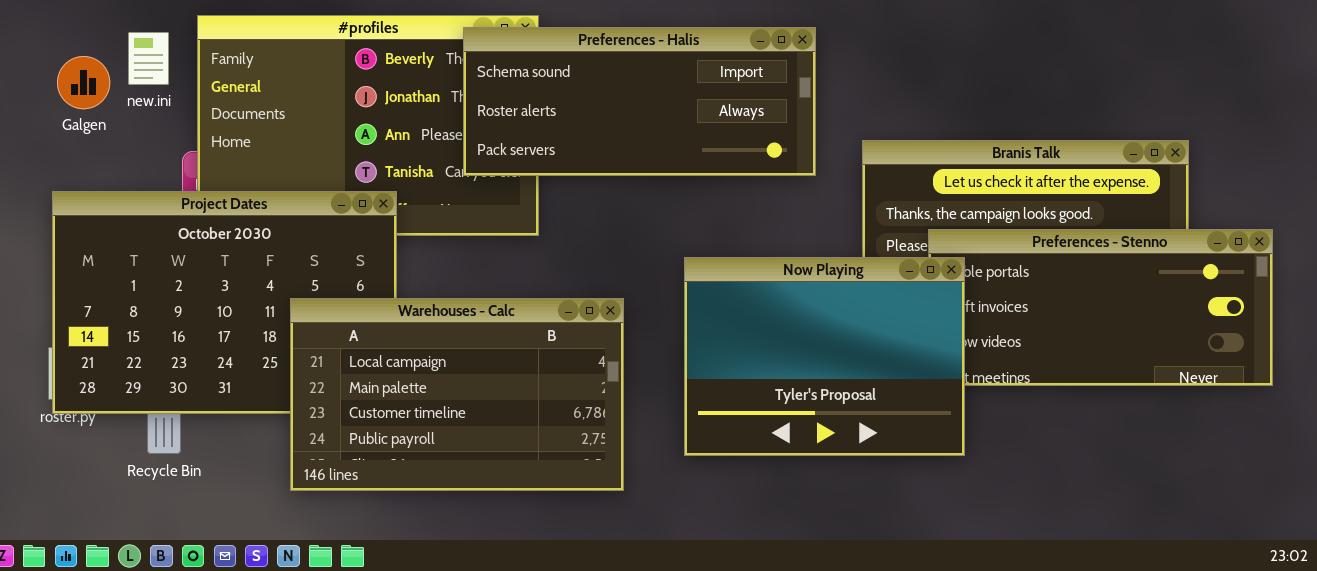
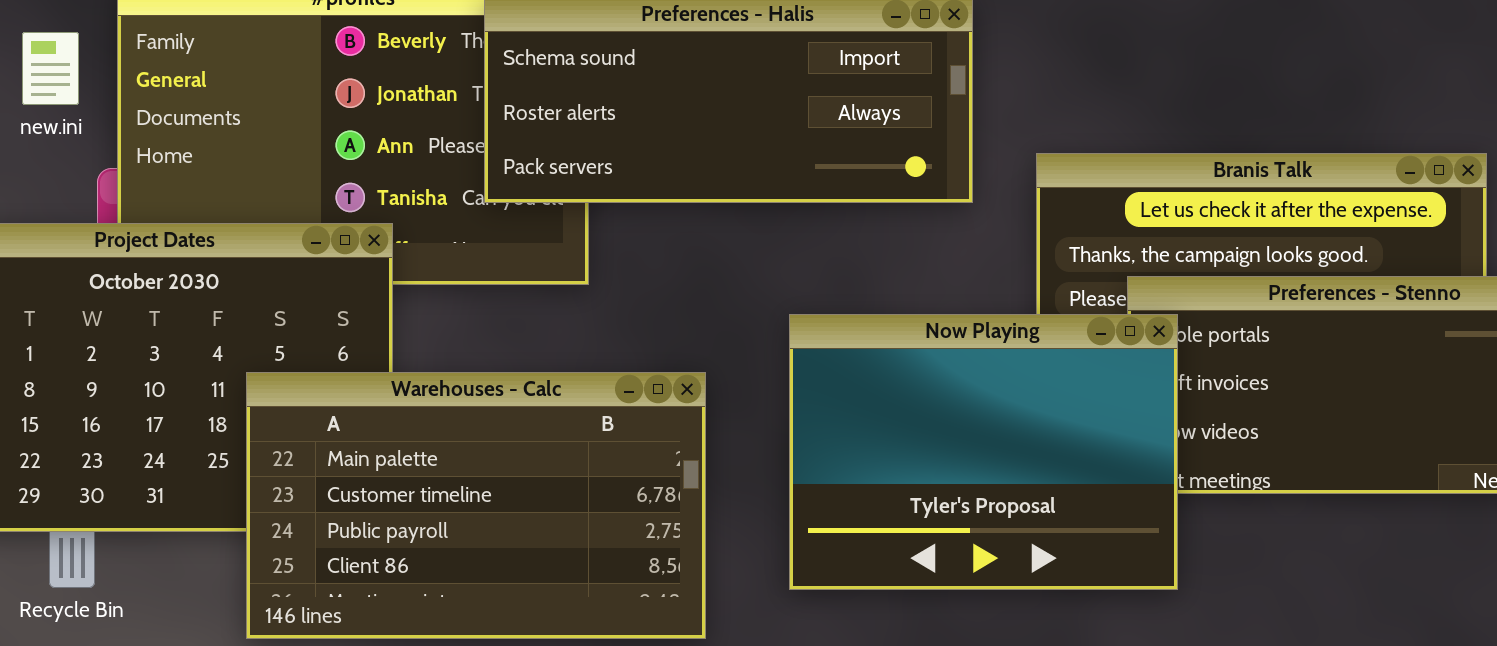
new.ini: [128,32,169,85] -> [22,32,79,105], moved
Warehouses - Calc: [290,298,624,491] -> [246,372,706,639], scrolled down 1 row

